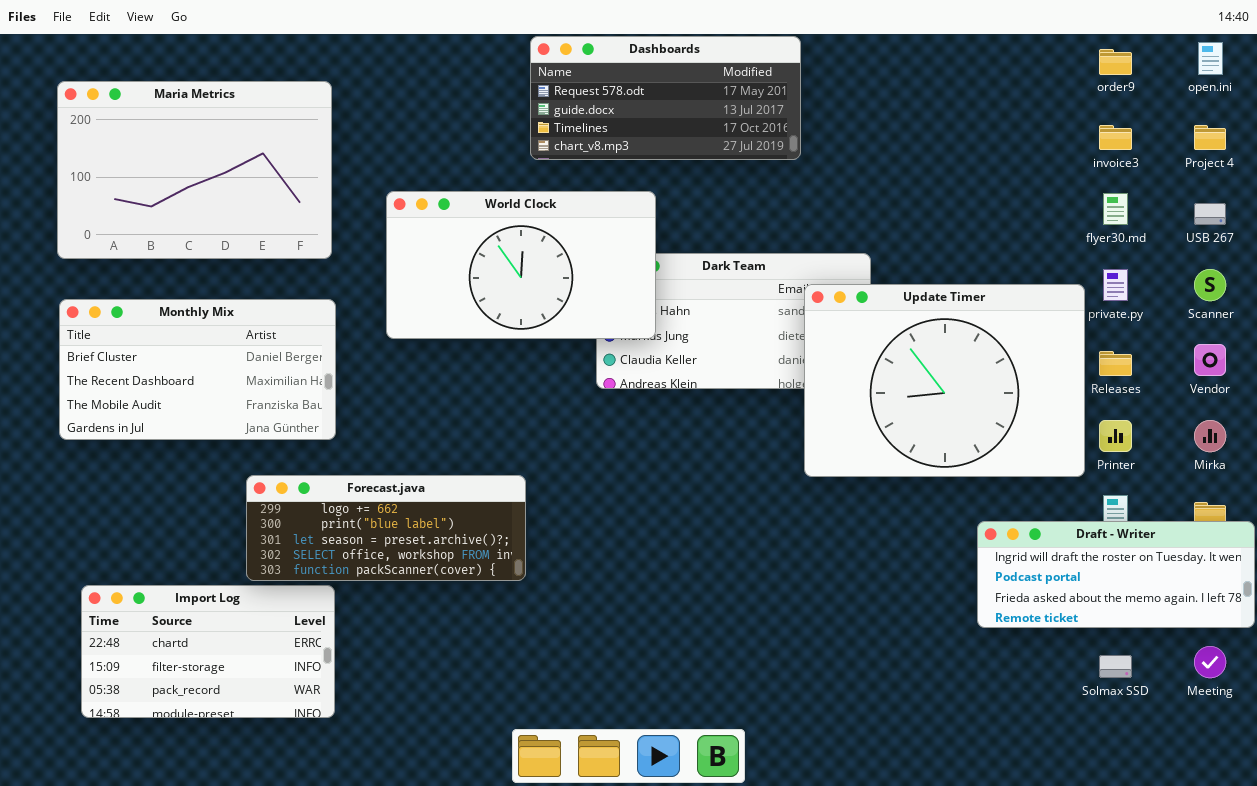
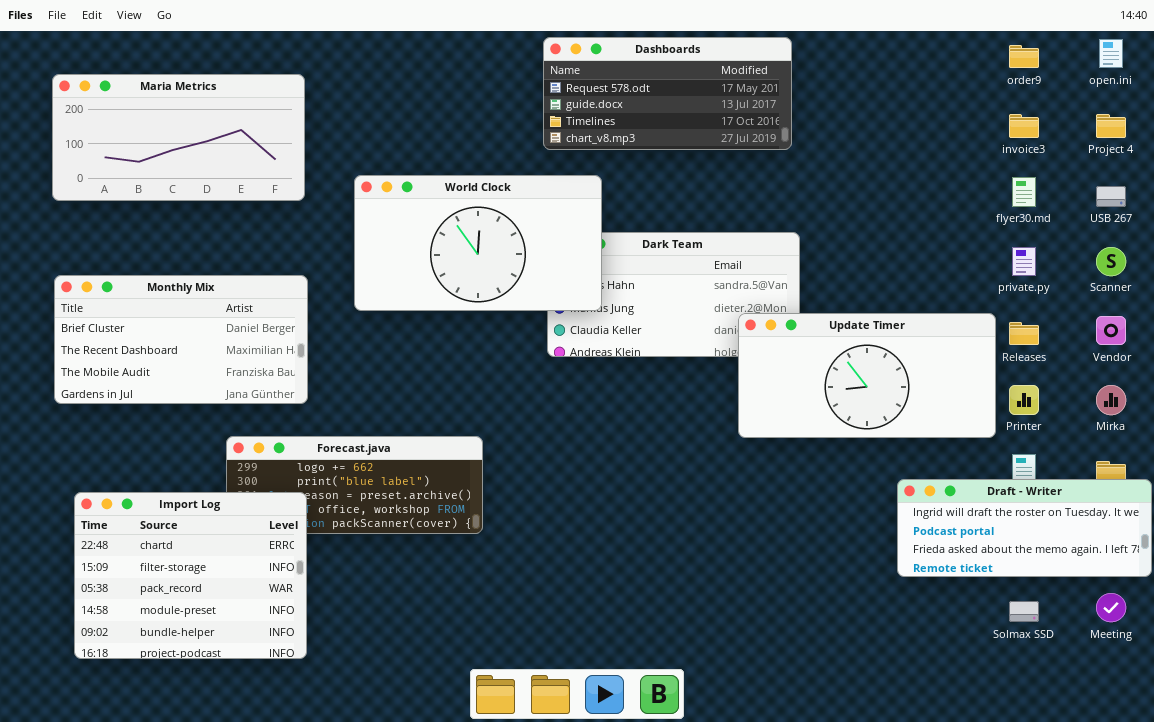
Dashboards: [530,36,801,160] -> [543,37,792,150], moved
Maria Metrics: [57,81,332,259] -> [52,74,305,201], resized
Update Timer: [804,284,1085,477] -> [738,313,996,438], resized
Import Log: [81,585,335,718] -> [74,492,307,659], resized

